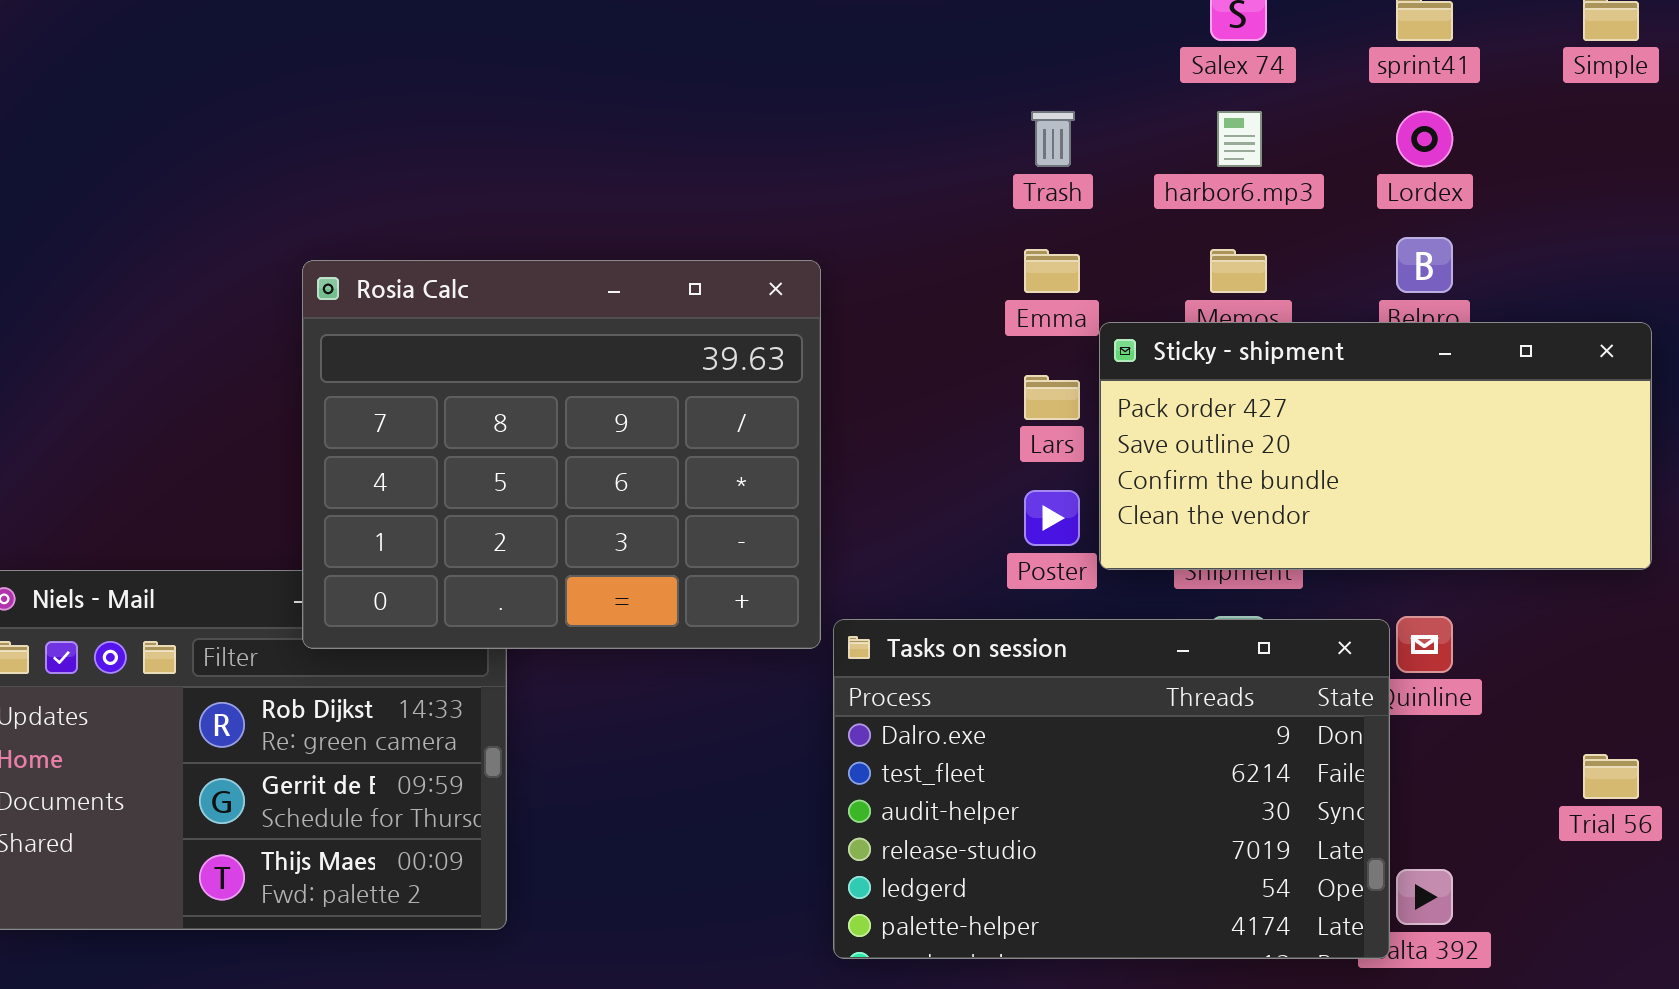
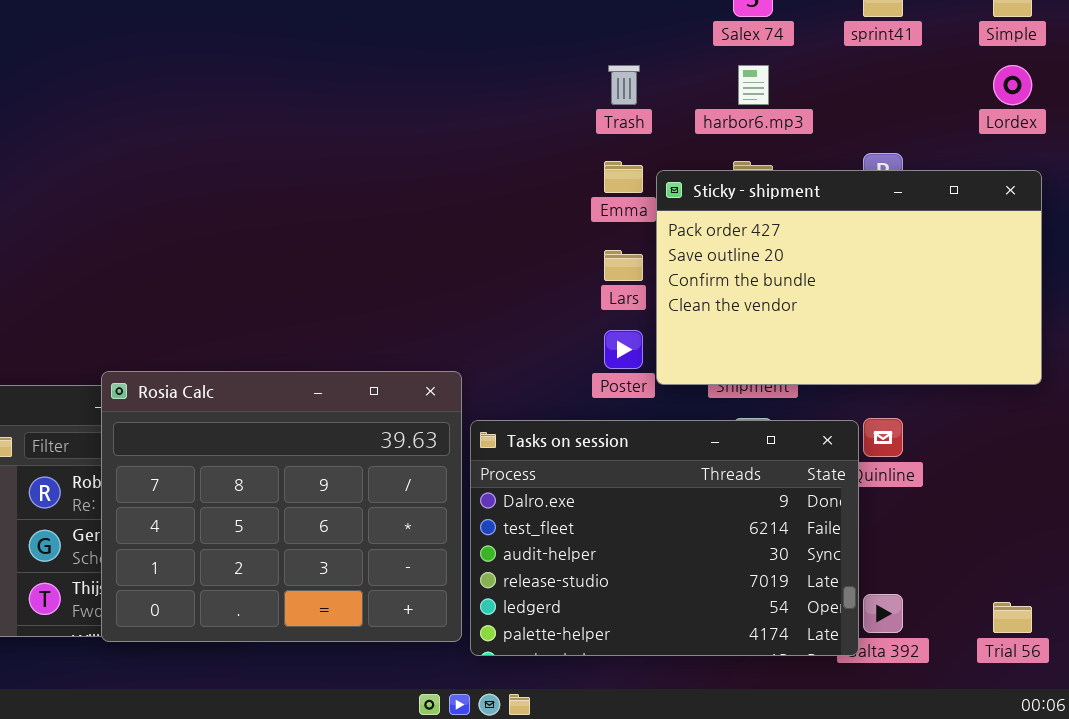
Lordex: [1396,111,1453,167] -> [993,65,1032,105], moved
Rosia Calc: [302,260,821,649] -> [101,371,462,642], moved
Sticky - shipment: [1099,322,1652,570] -> [656,170,1042,385], resized
Trial 56: [1583,754,1639,799] -> [993,602,1032,633], moved

